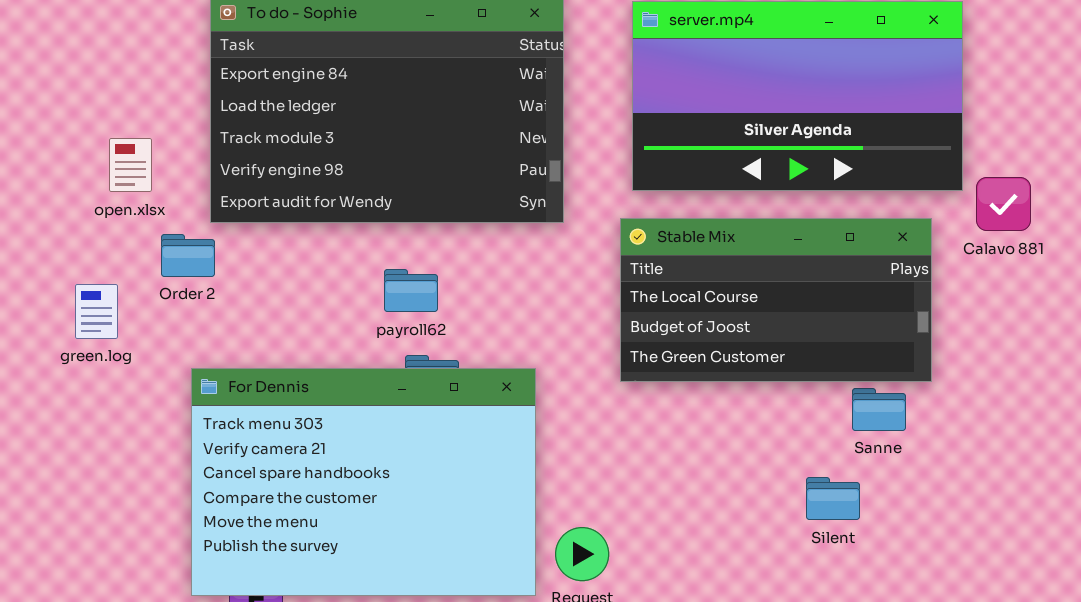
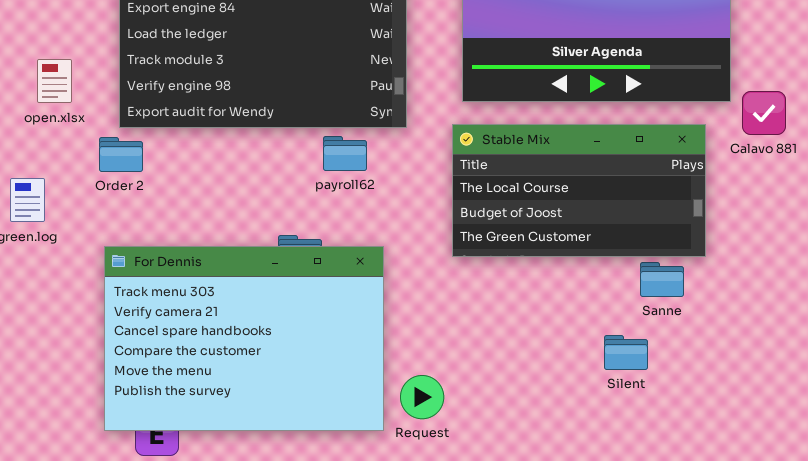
Order 2: [161,234,215,277] -> [99,137,143,172], moved
payroll62: [384,269,438,312] -> [323,136,367,171], moved

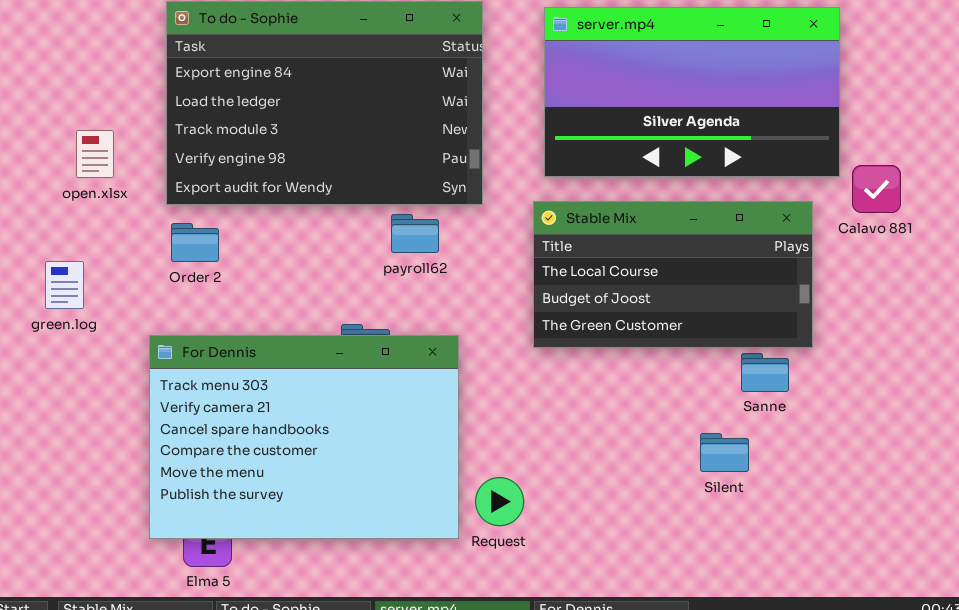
Order 2: [99,137,143,172] -> [171,223,219,262], moved

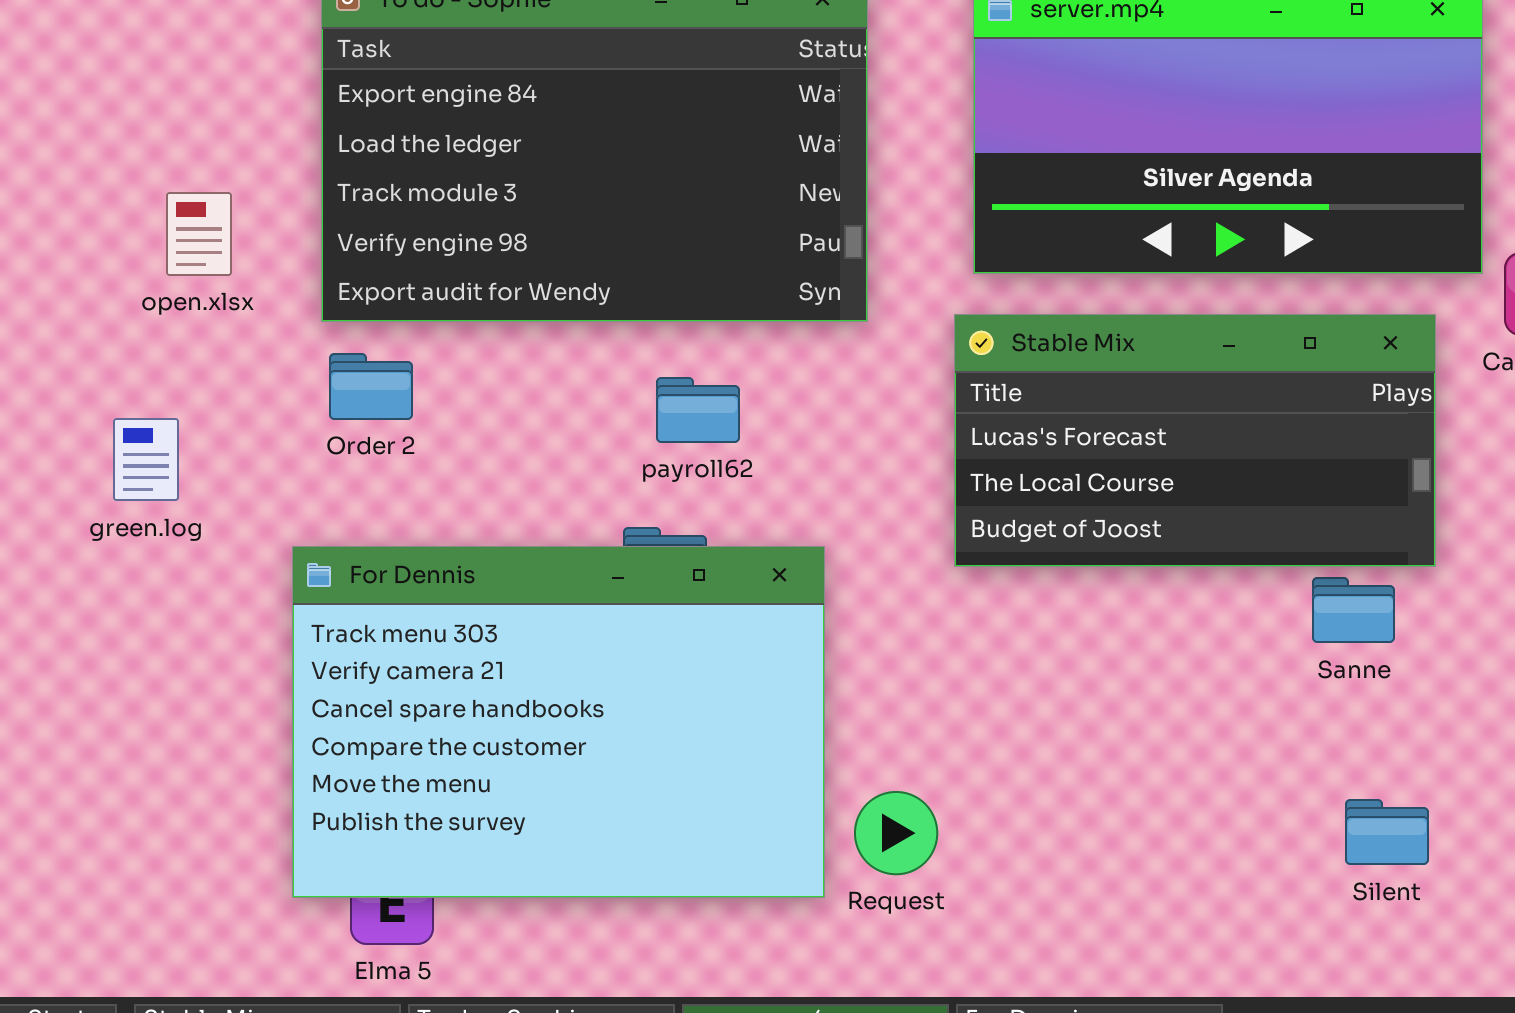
Stable Mix: [533,201,813,348] -> [954,314,1436,567], scrolled up 1 row
payroll62: [391,214,439,253] -> [656,377,740,443], moved
Silent: [700,433,749,472] -> [1345,799,1429,865], moved

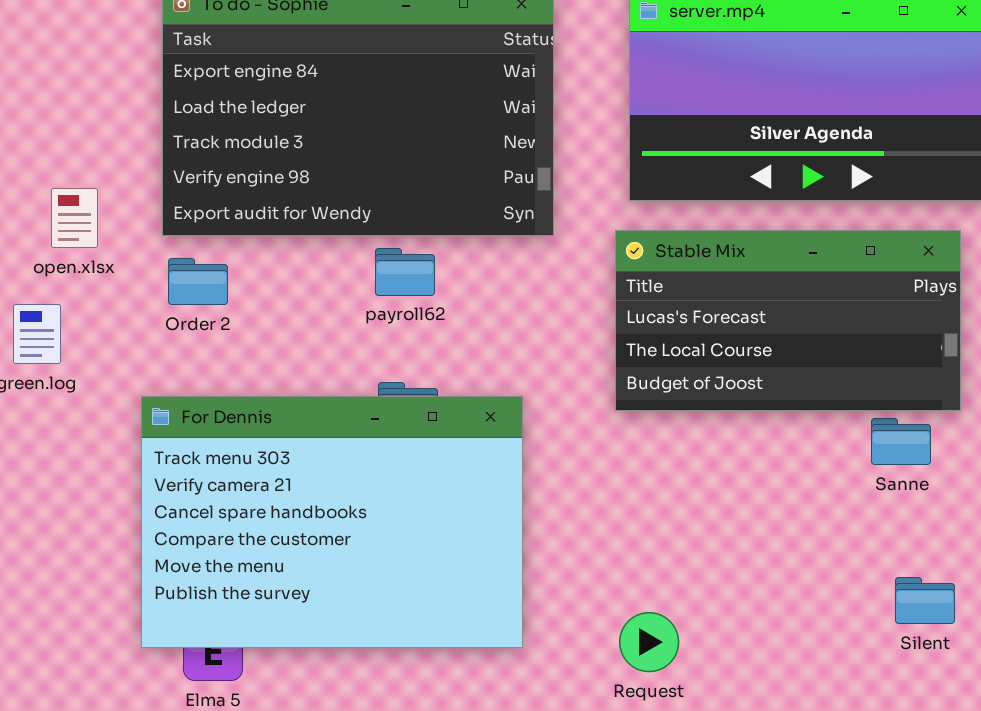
open.xlsx: [166,192,232,276] -> [51,188,98,248], moved
payroll62: [656,377,740,443] -> [375,248,435,296], moved
Request: [854,791,938,875] -> [619,612,679,672], moved

